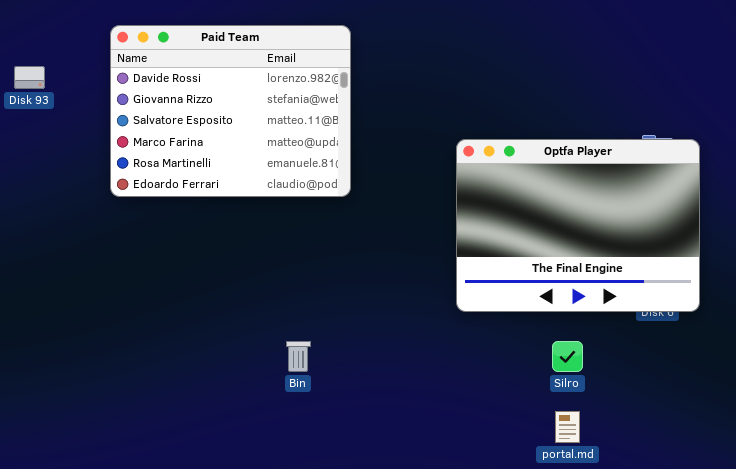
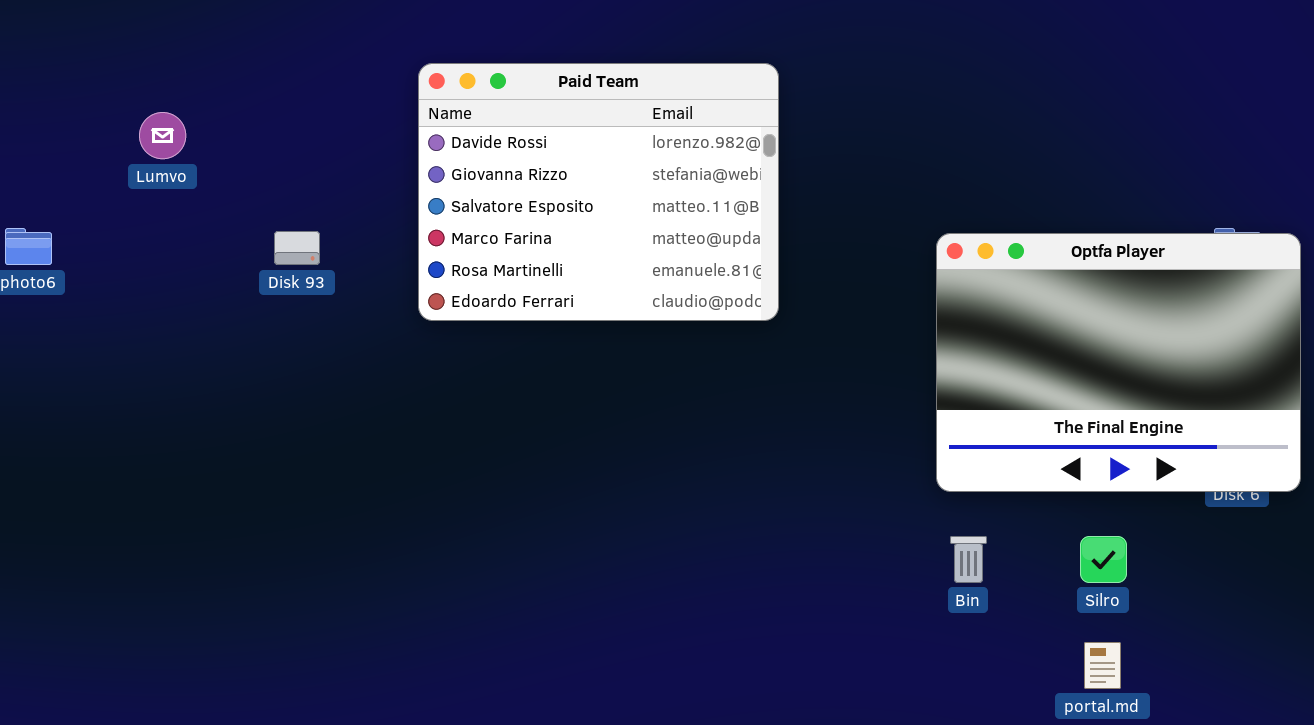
Disk 93: [14,66,45,89] -> [274,231,320,265], moved
Bin: [286,341,311,372] -> [950,536,987,583], moved

